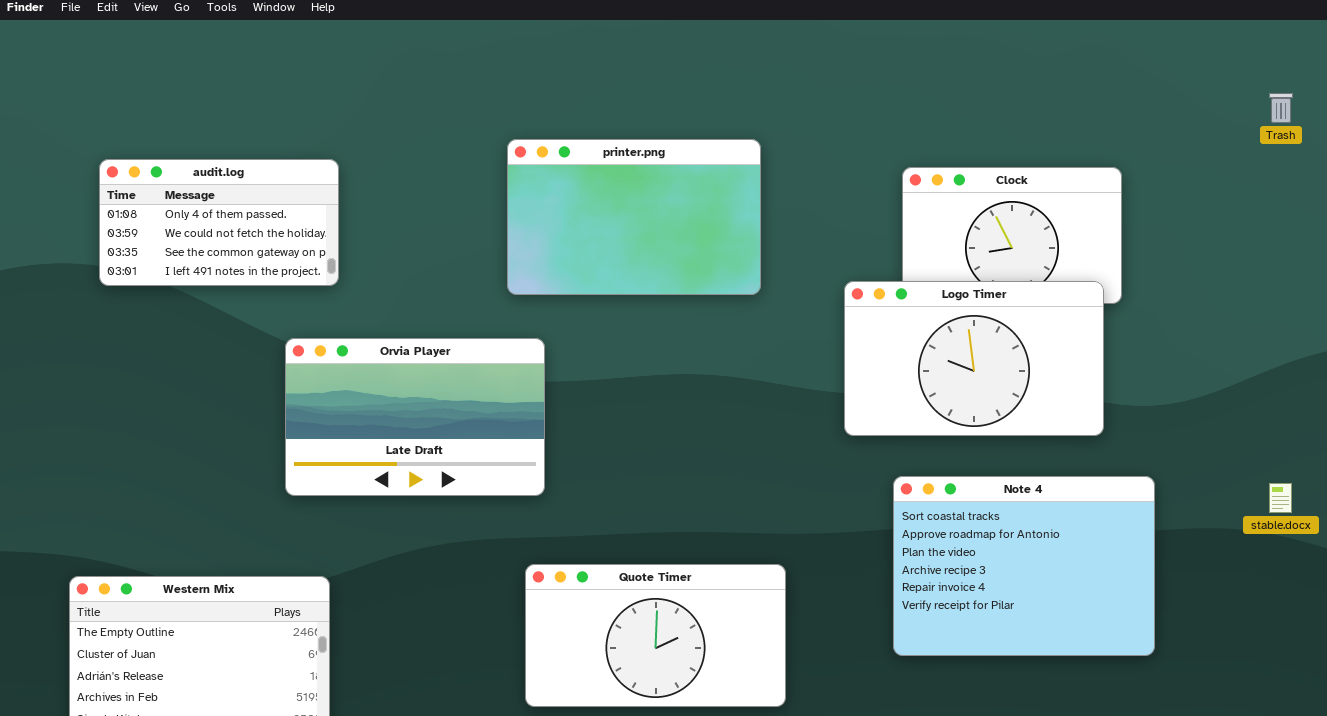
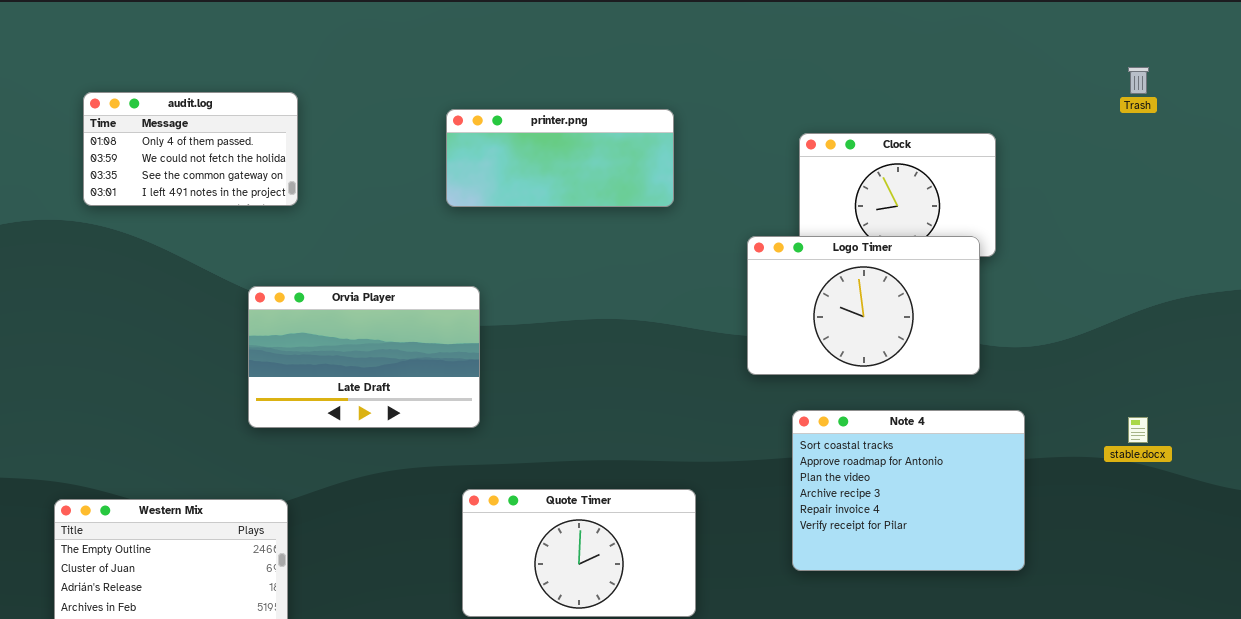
printer.png: [507,139,761,295] -> [446,109,674,207], resized
audit.log: [99,159,339,286] -> [83,92,298,206], moved

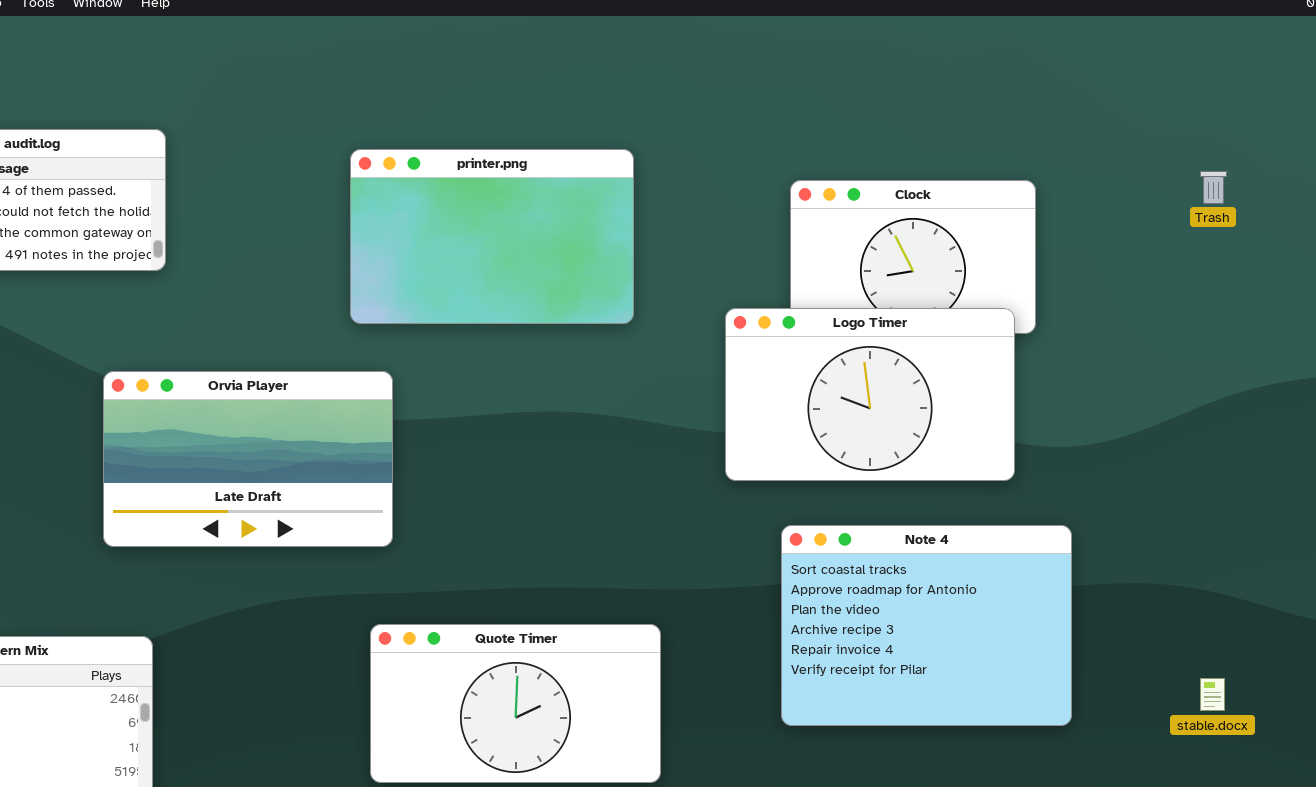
Trash: [1128,67,1149,94] -> [1200,171,1227,204], moved
printer.png: [446,109,674,207] -> [350,149,634,324], resized
stable.docx: [1128,417,1148,443] -> [1200,678,1225,711], moved

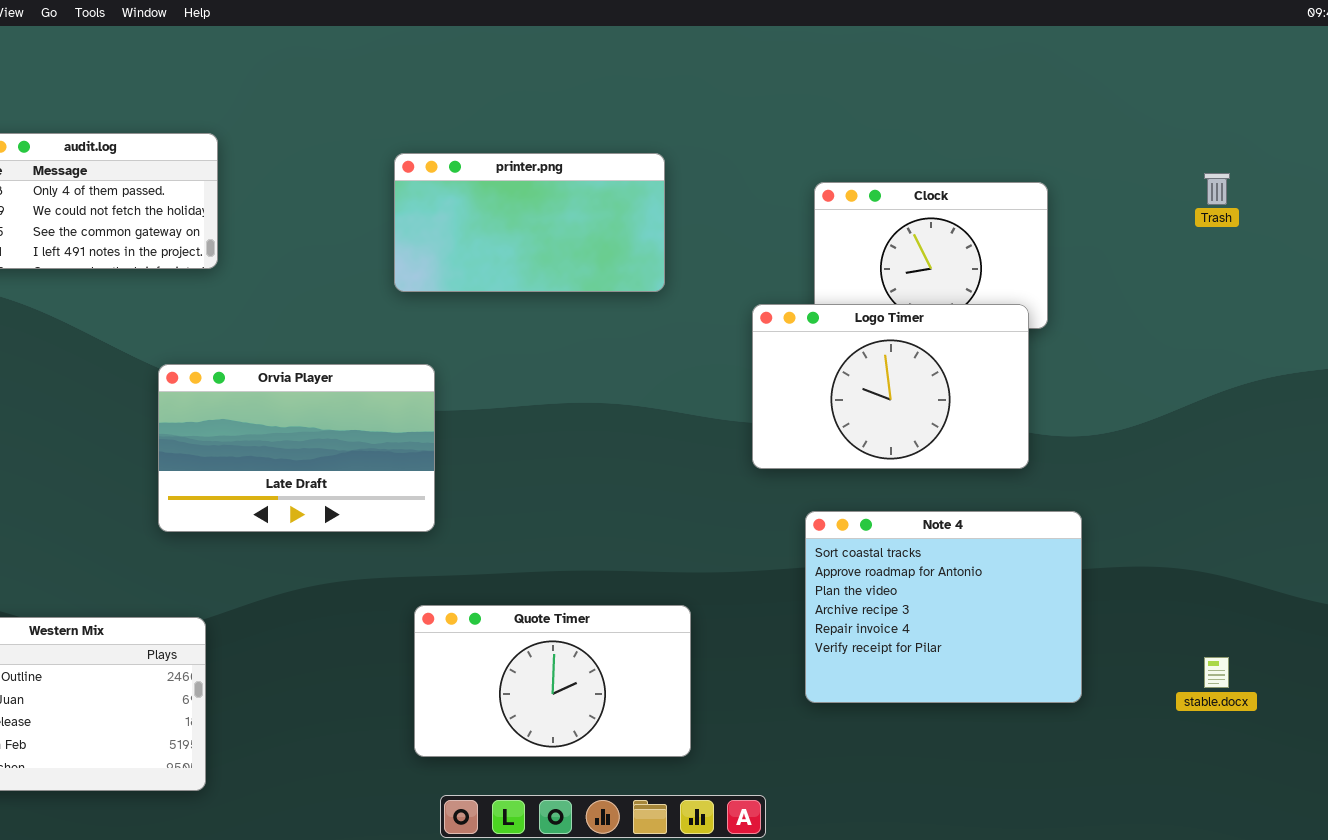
printer.png: [350,149,634,324] -> [394,153,665,292], resized

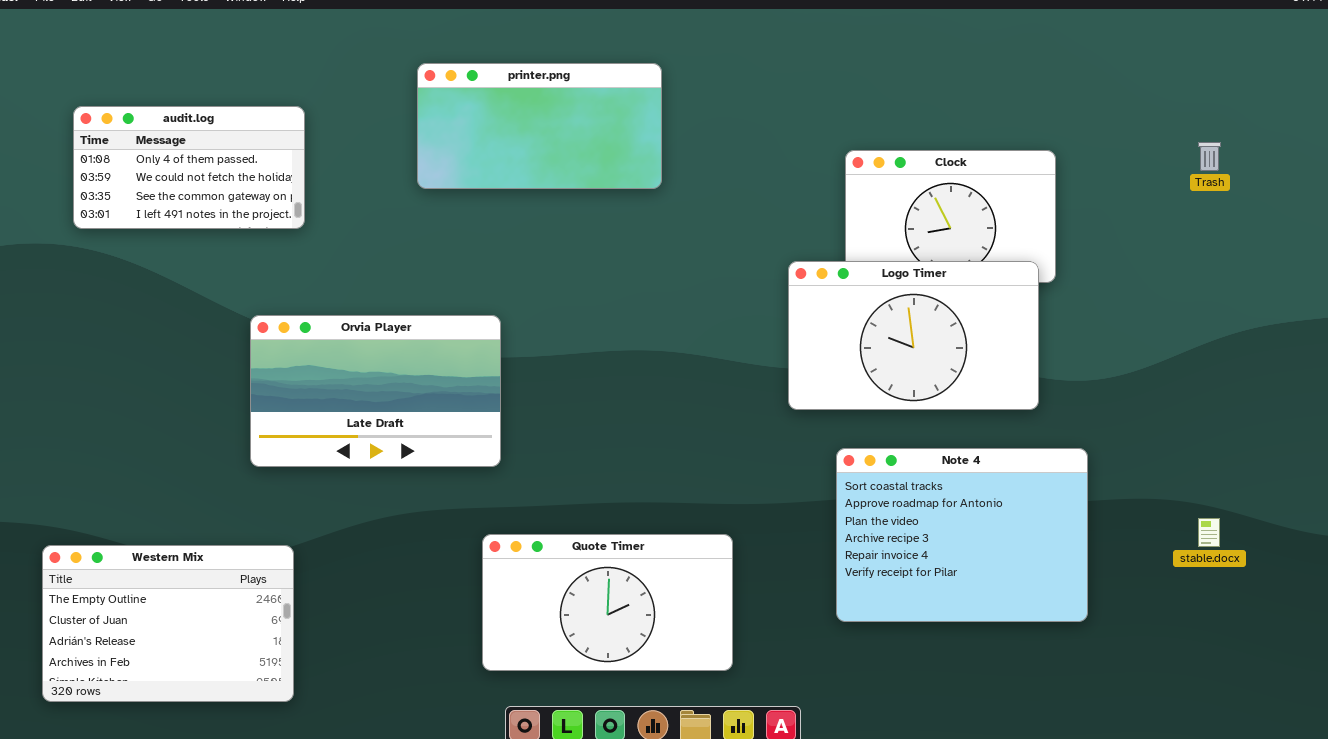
printer.png: [394,153,665,292] -> [417,63,662,189], moved
stable.docx: [1204,657,1229,688] -> [1198,518,1220,547], moved

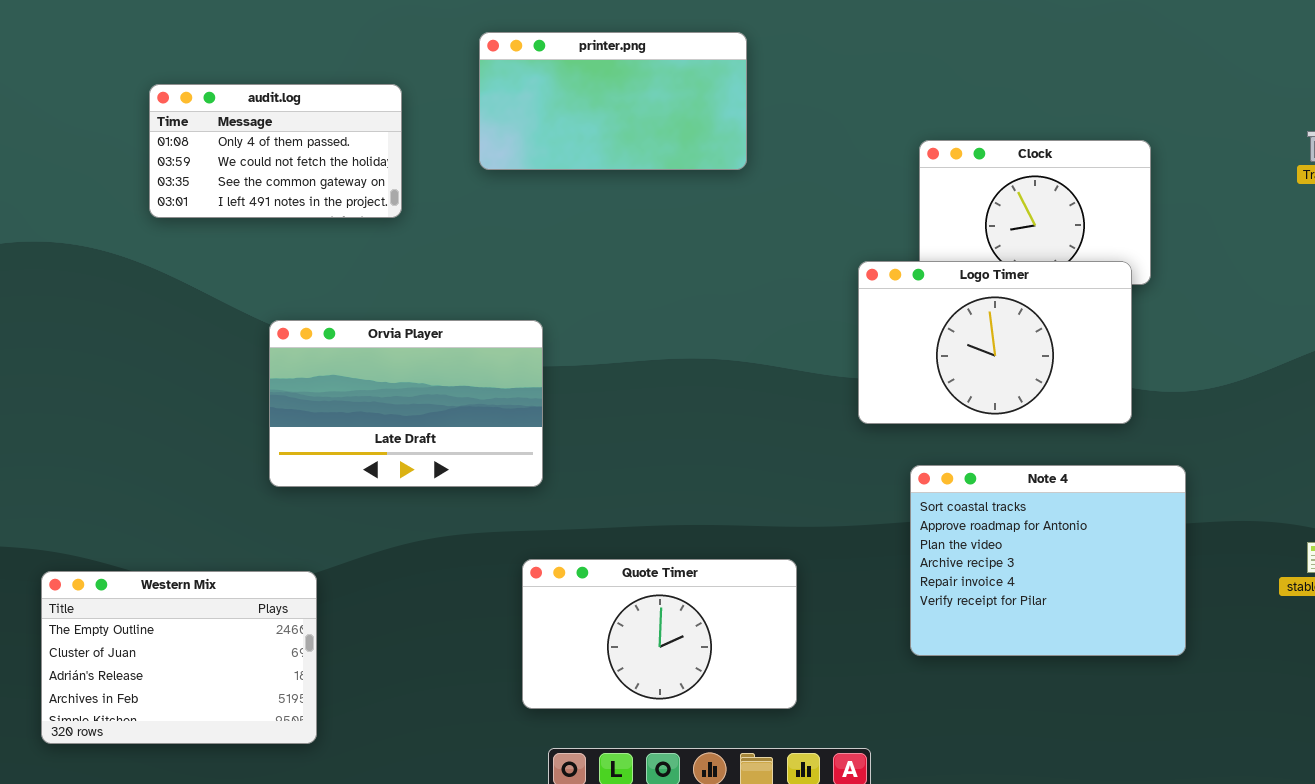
printer.png: [417,63,662,189] -> [479,32,747,170], moved
audit.log: [73,106,305,229] -> [149,84,402,218], moved

